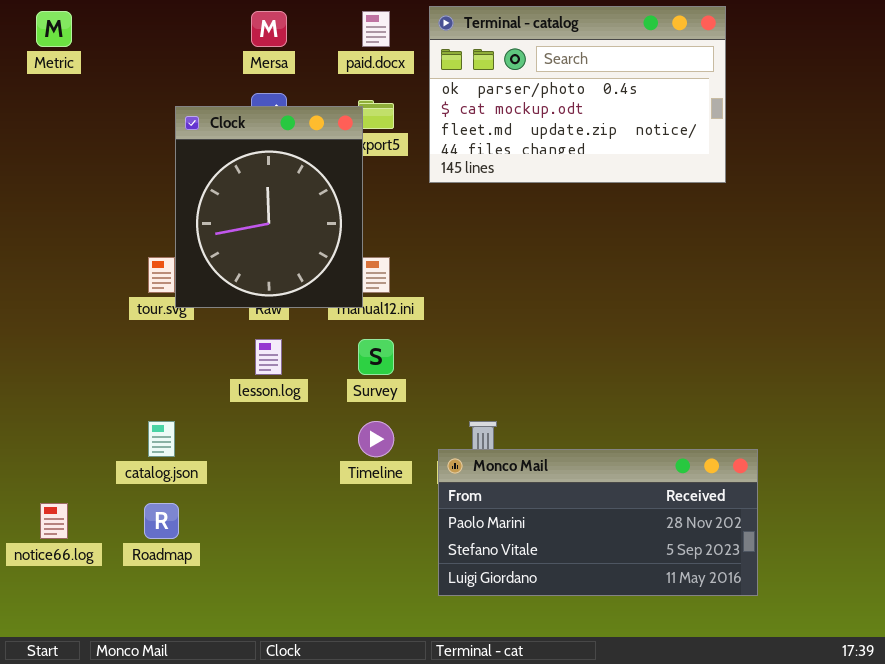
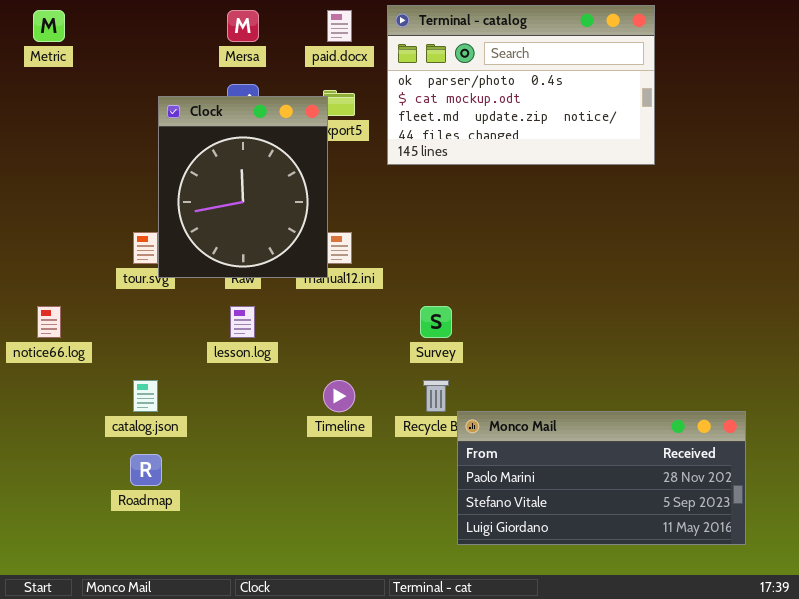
Survey: [358,339,394,375] -> [420,306,452,338], moved
Monco Mail: [438,449,758,596] -> [457,411,746,545], moved
notice66.log: [40,503,68,539] -> [37,306,61,338], moved

